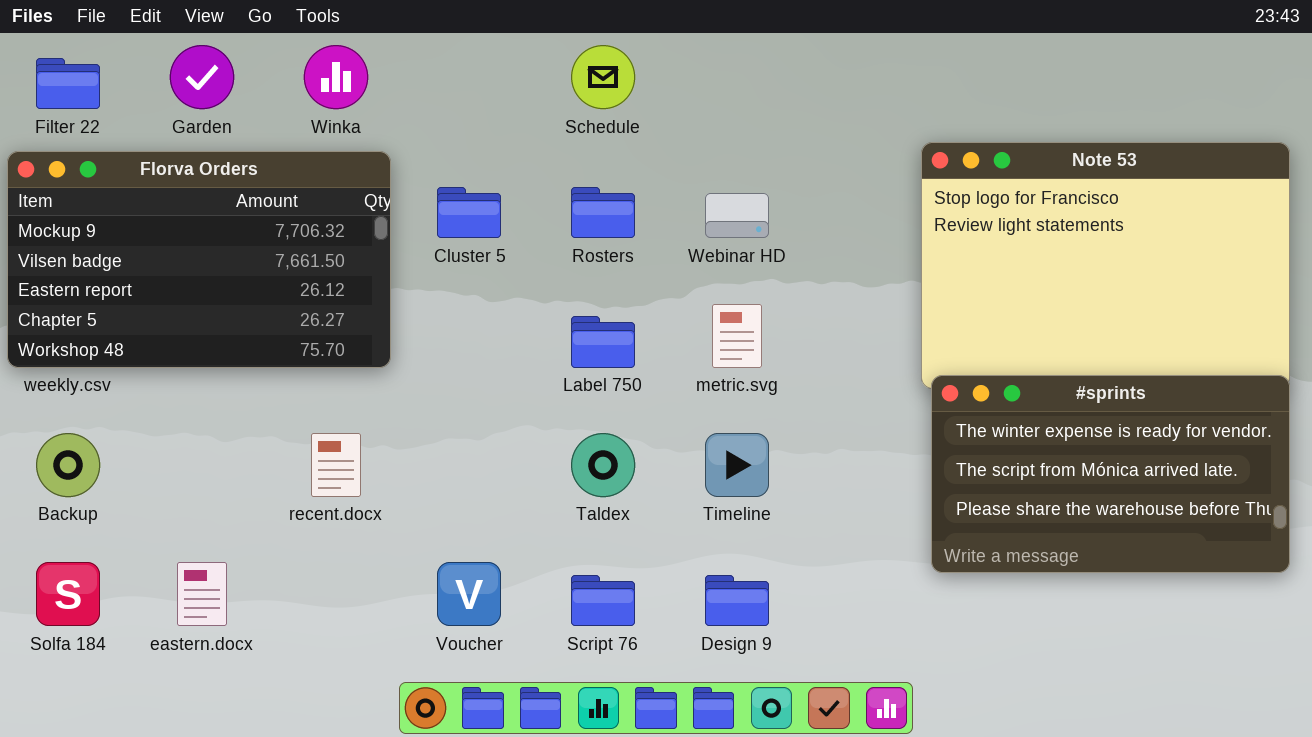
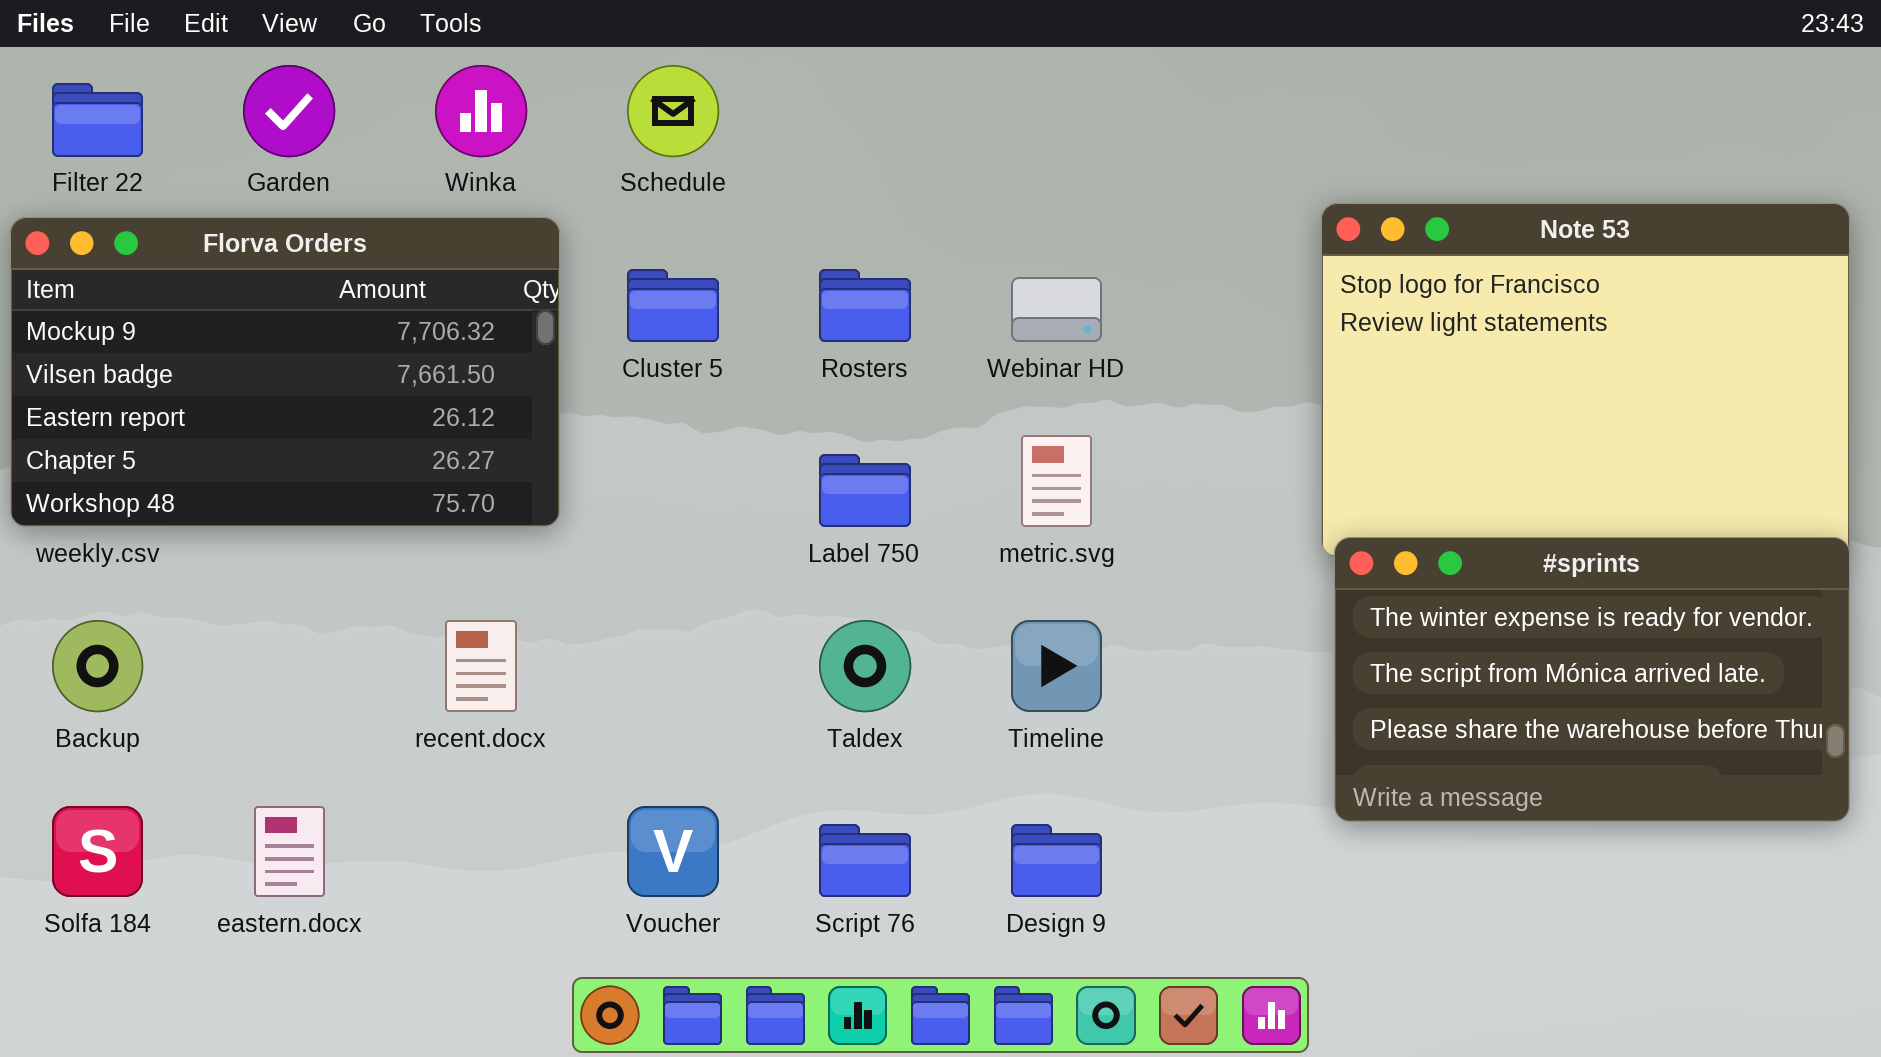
Schedule: [571,45,635,109] -> [627,65,719,157], moved

